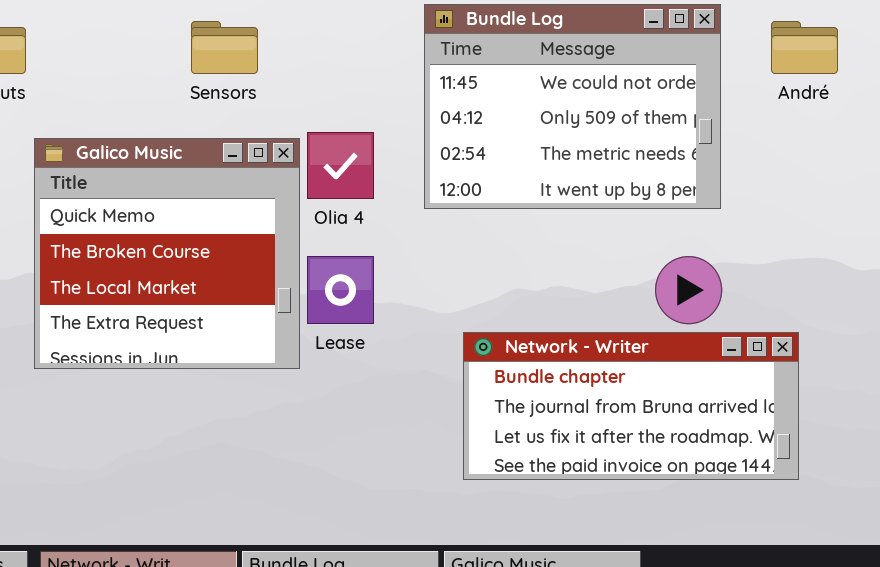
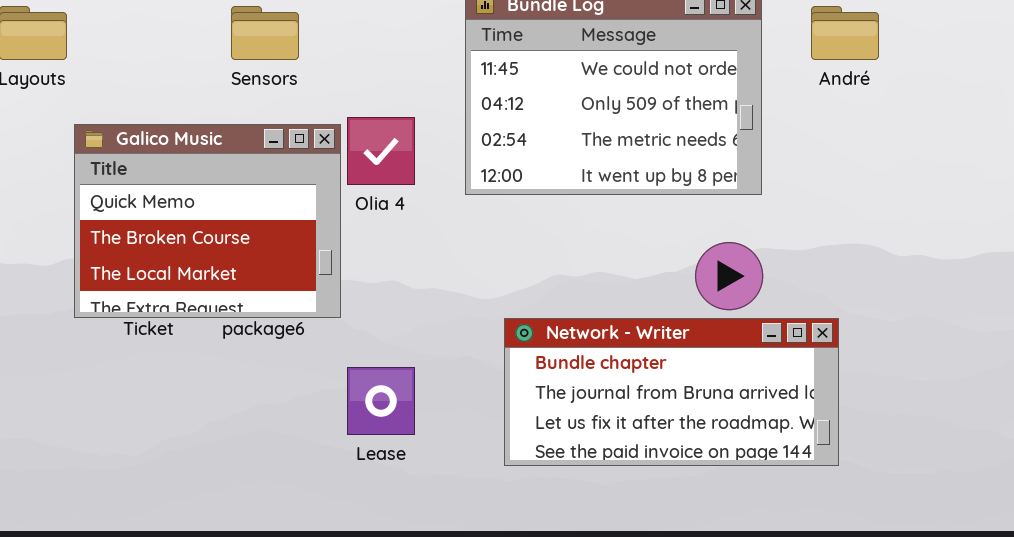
Galico Music: [34,138,300,369] -> [74,124,341,318], resized
Lease: [307,256,374,324] -> [347,367,415,435], moved

